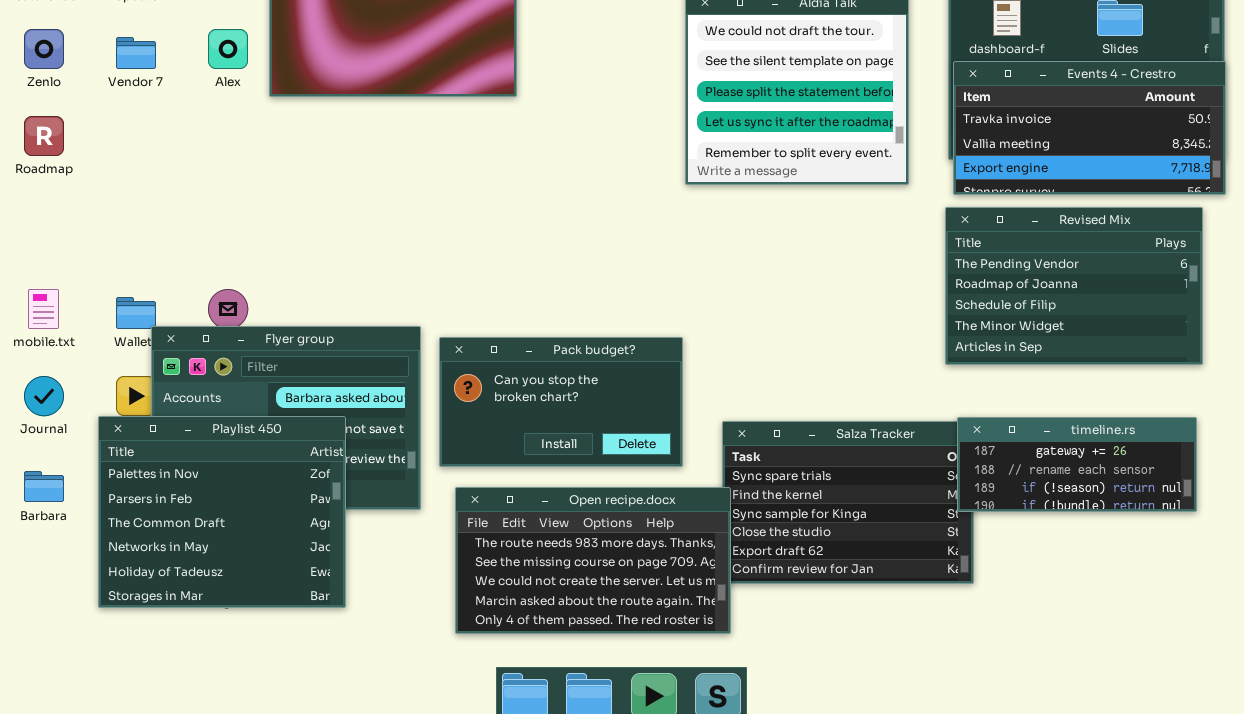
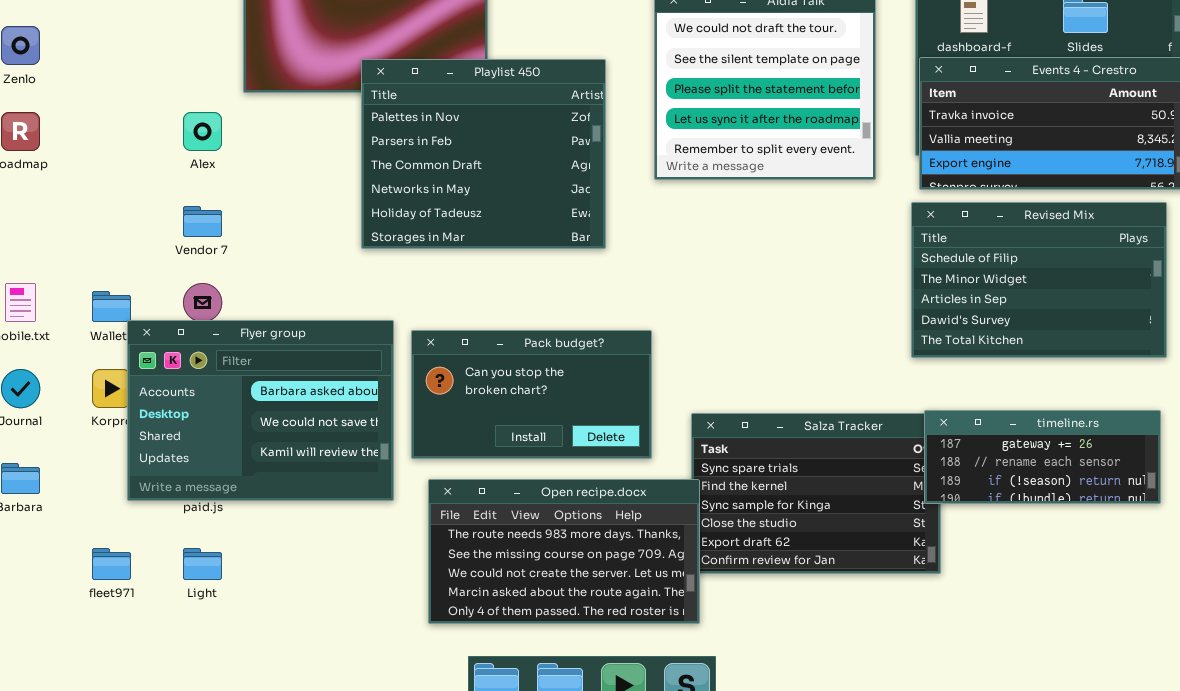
Alex: [208,29,248,69] -> [183,112,222,151], moved
Vendor 7: [116,37,156,69] -> [183,206,222,237], moved
Revised Mix: [945,207,1203,365] -> [911,202,1167,358], scrolled down 2 rows
Playlist 450: [98,416,346,608] -> [361,59,606,249], moved

